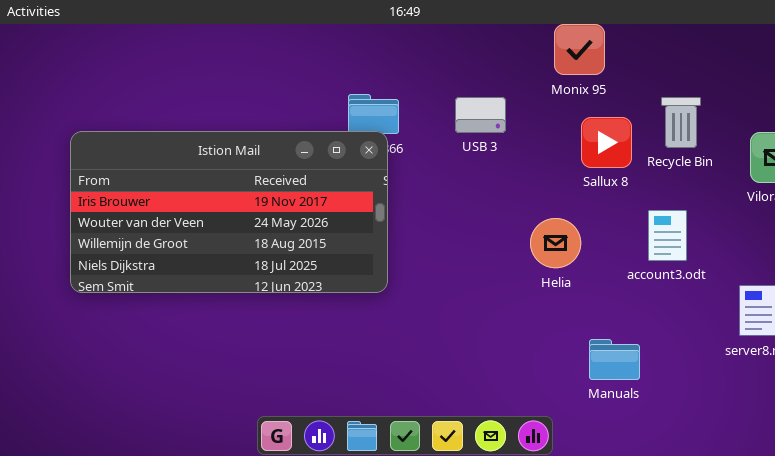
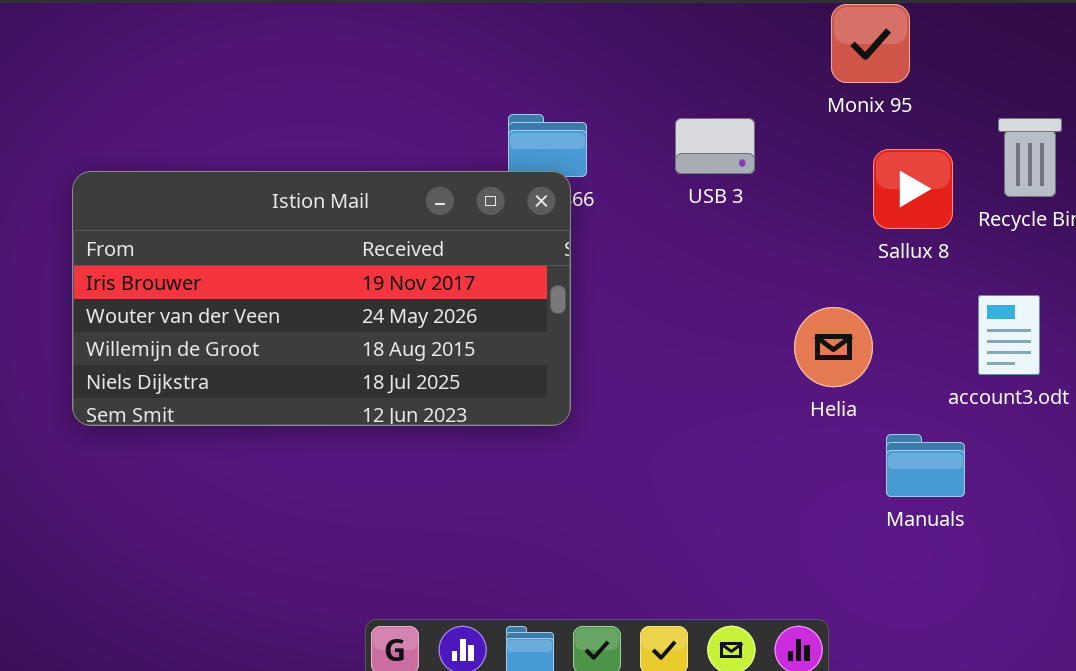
Manuals: [589,339,640,380] -> [886,434,965,497], moved

